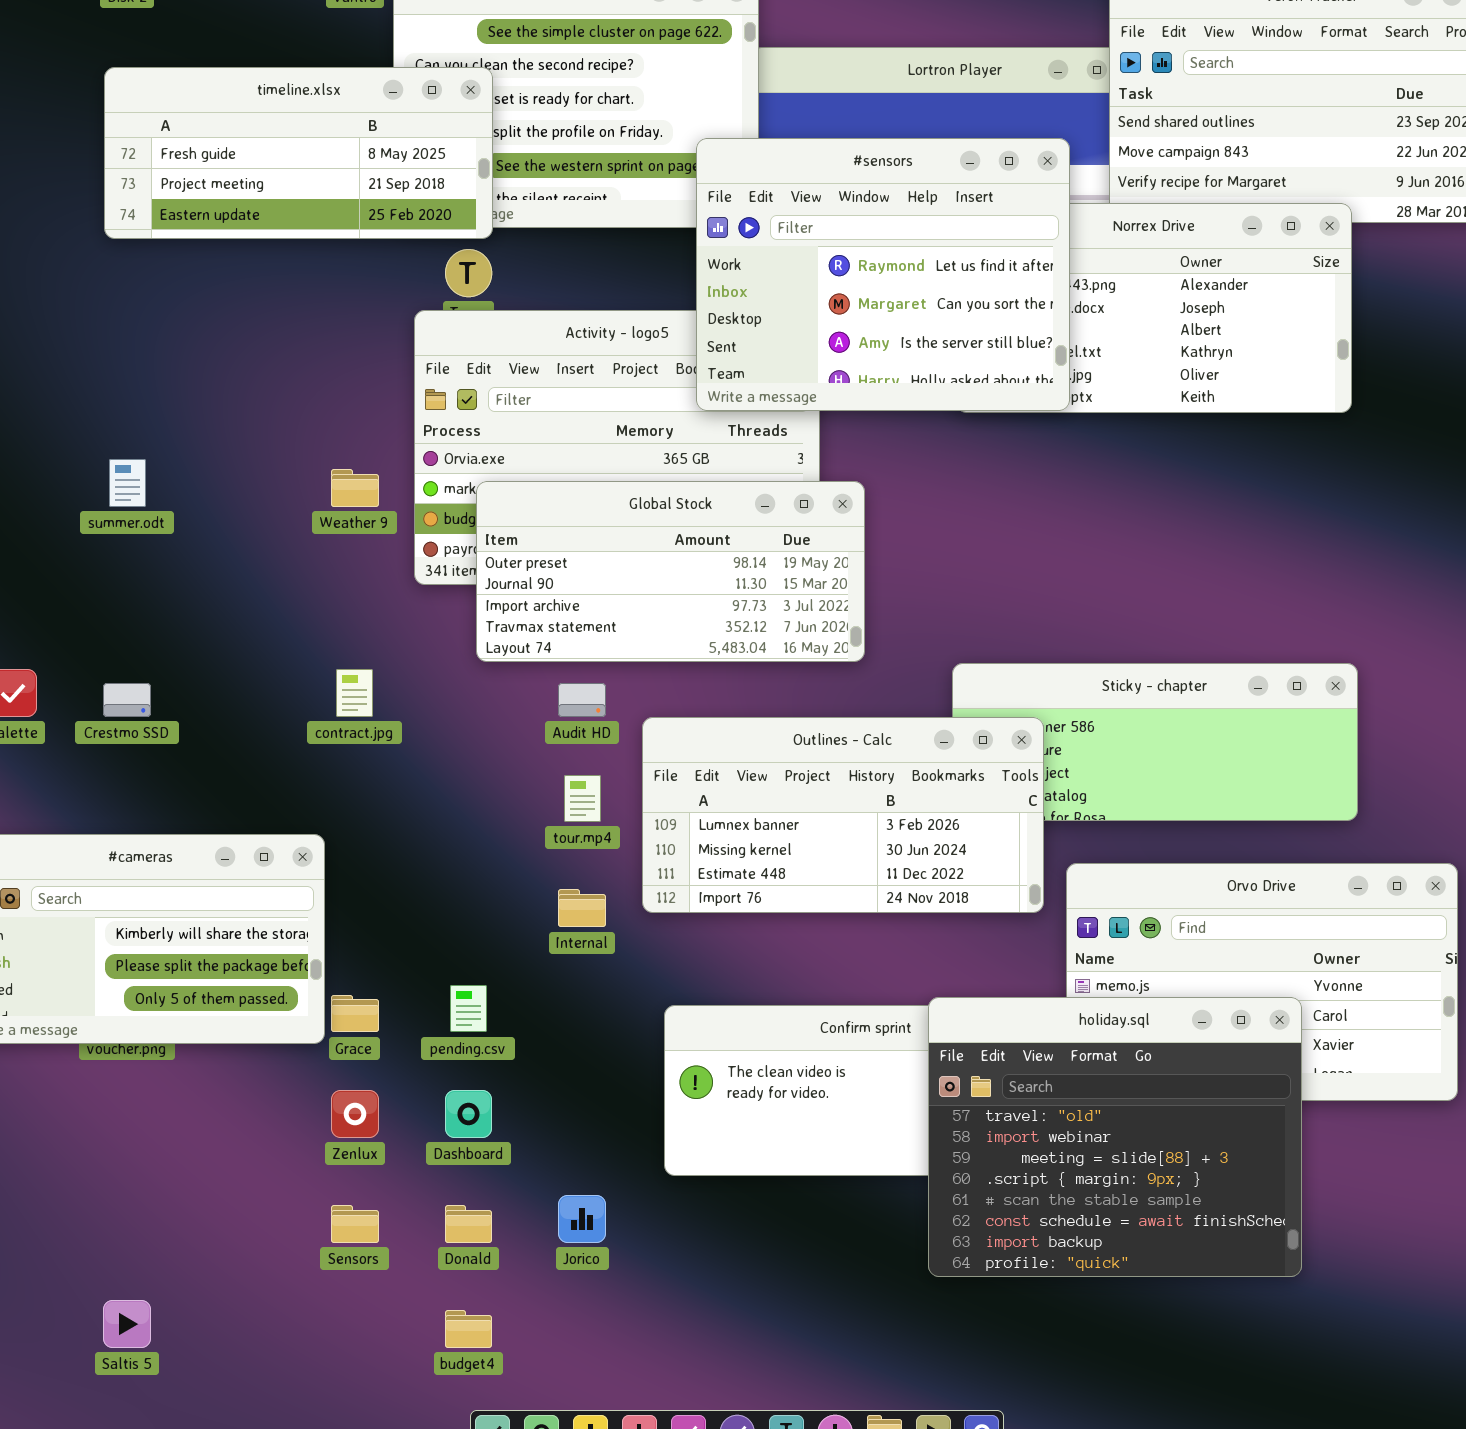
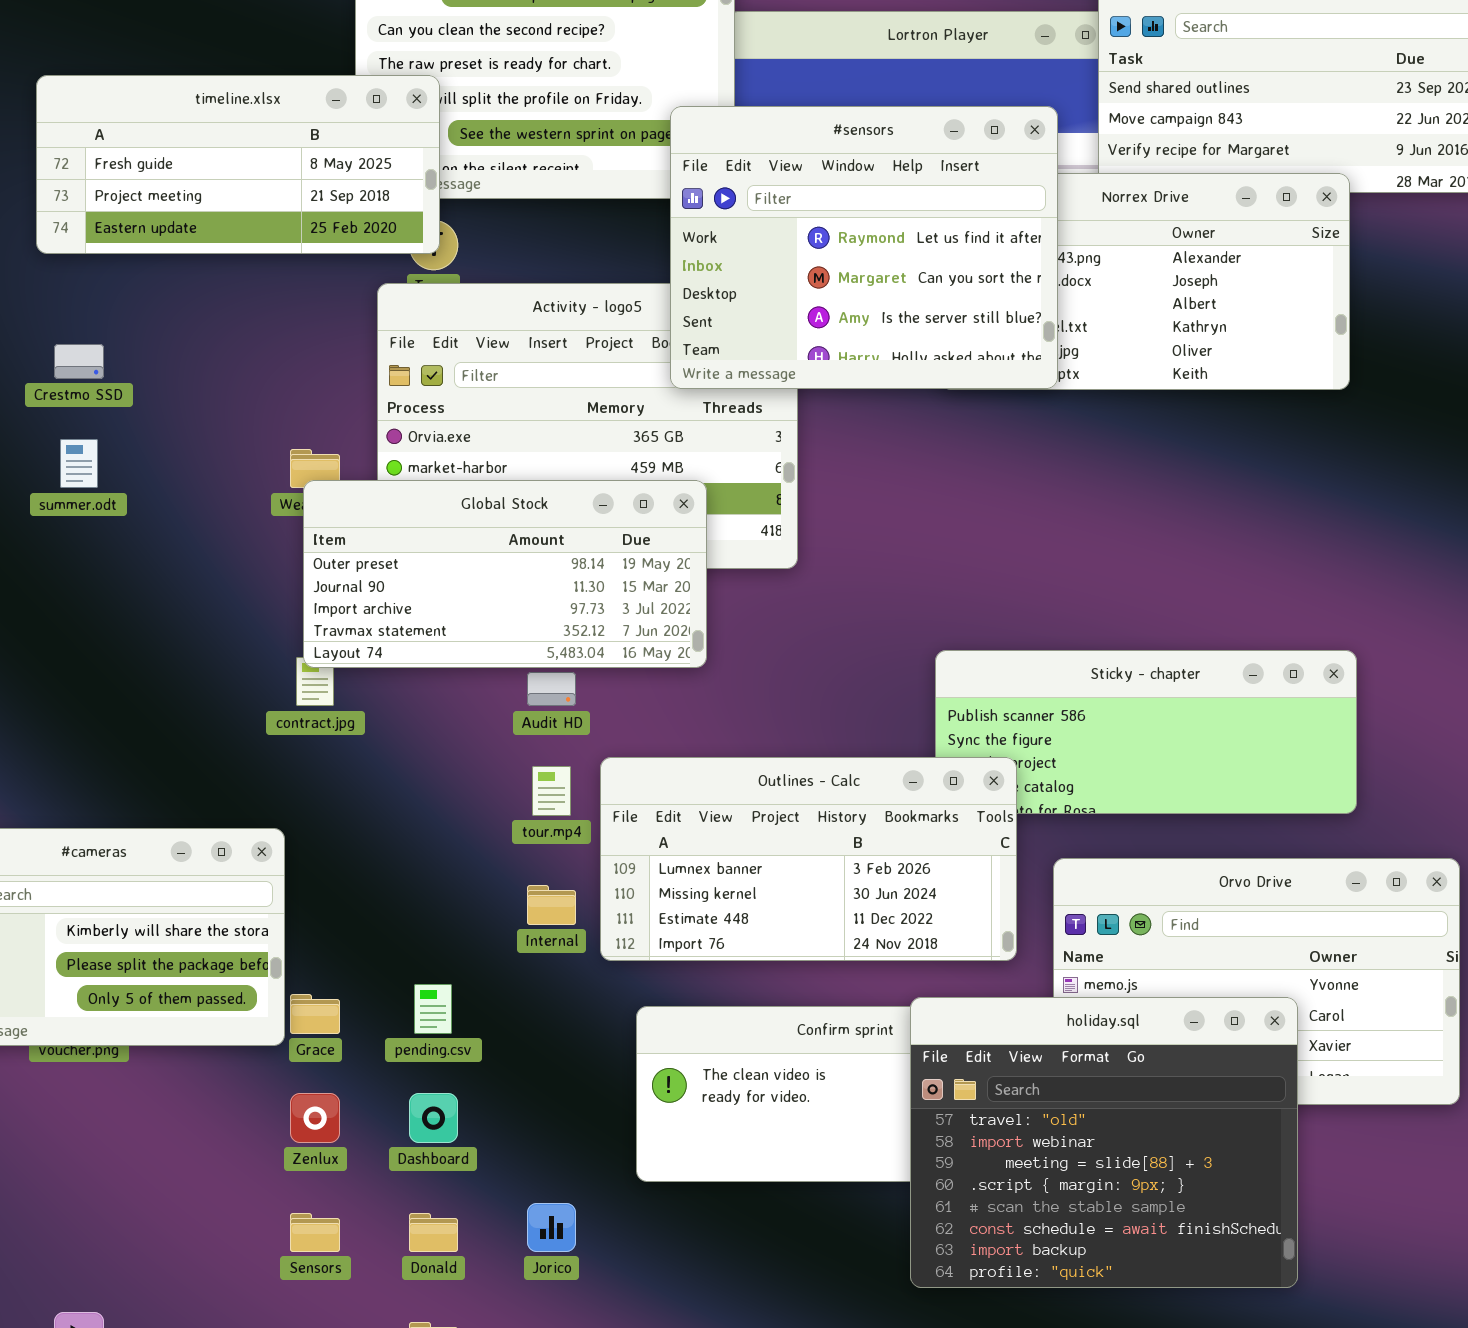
timeline.xlsx: [104,67,493,239] -> [36,75,440,254], moved
Global Stock: [476,481,865,662] -> [303,480,707,668], moved
Crestmo SSD: [103,683,151,717] -> [54,344,104,379], moved
Outlines - Calc: [642,717,1044,913] -> [600,757,1017,961], moved

